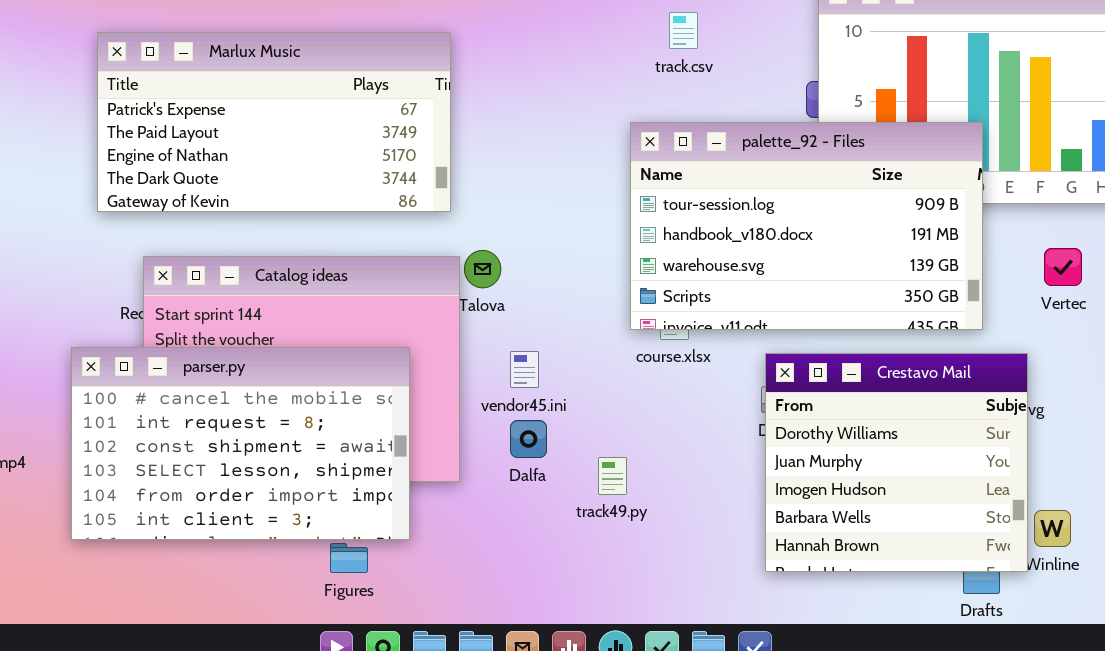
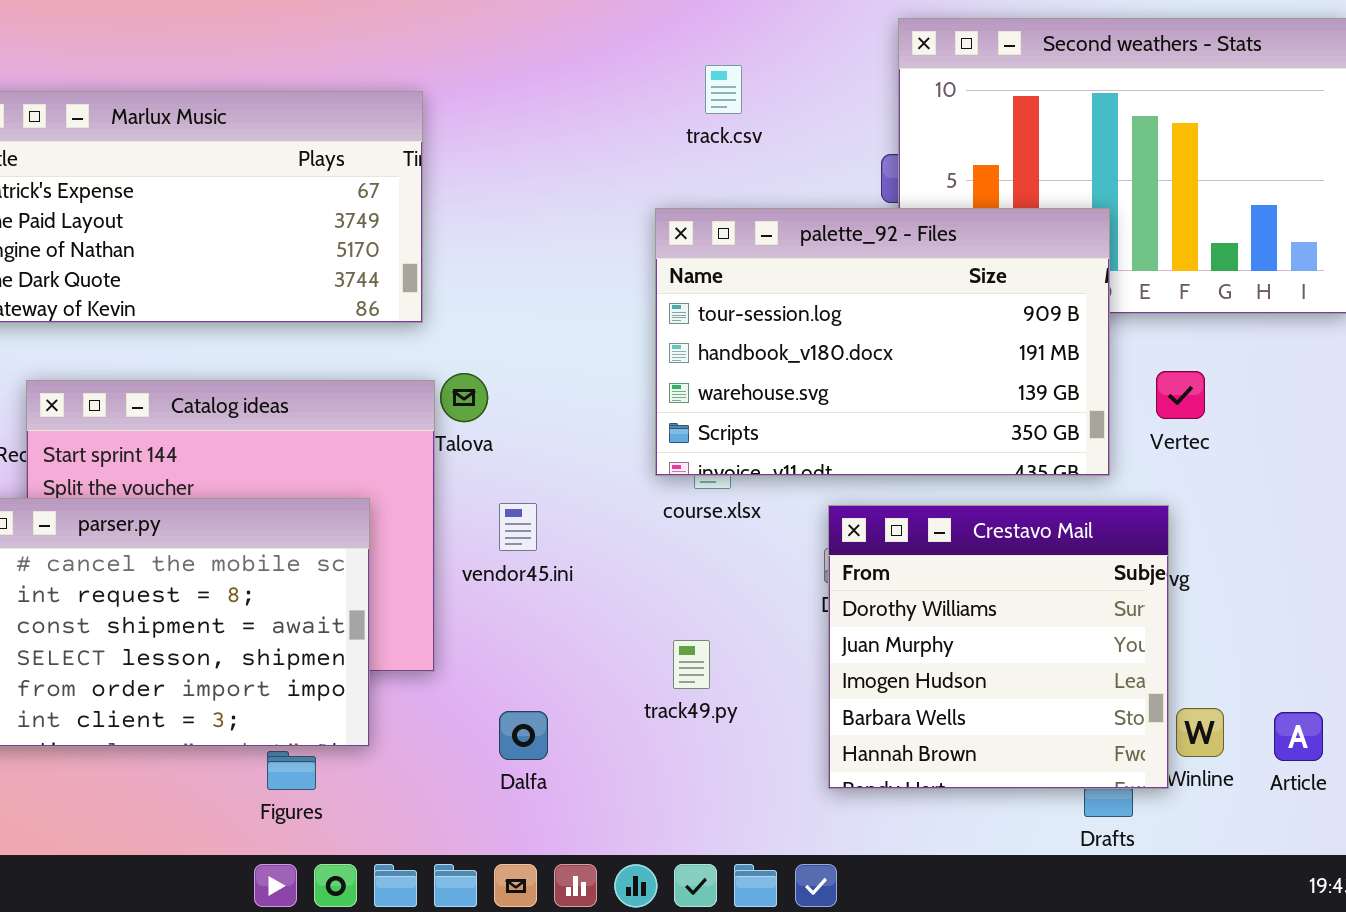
Vertec: [1044,248,1082,286] -> [1156,371,1205,419], moved
Dalfa: [510,420,547,458] -> [499,711,548,760], moved
track49.py: [598,457,627,495] -> [673,640,710,689], moved

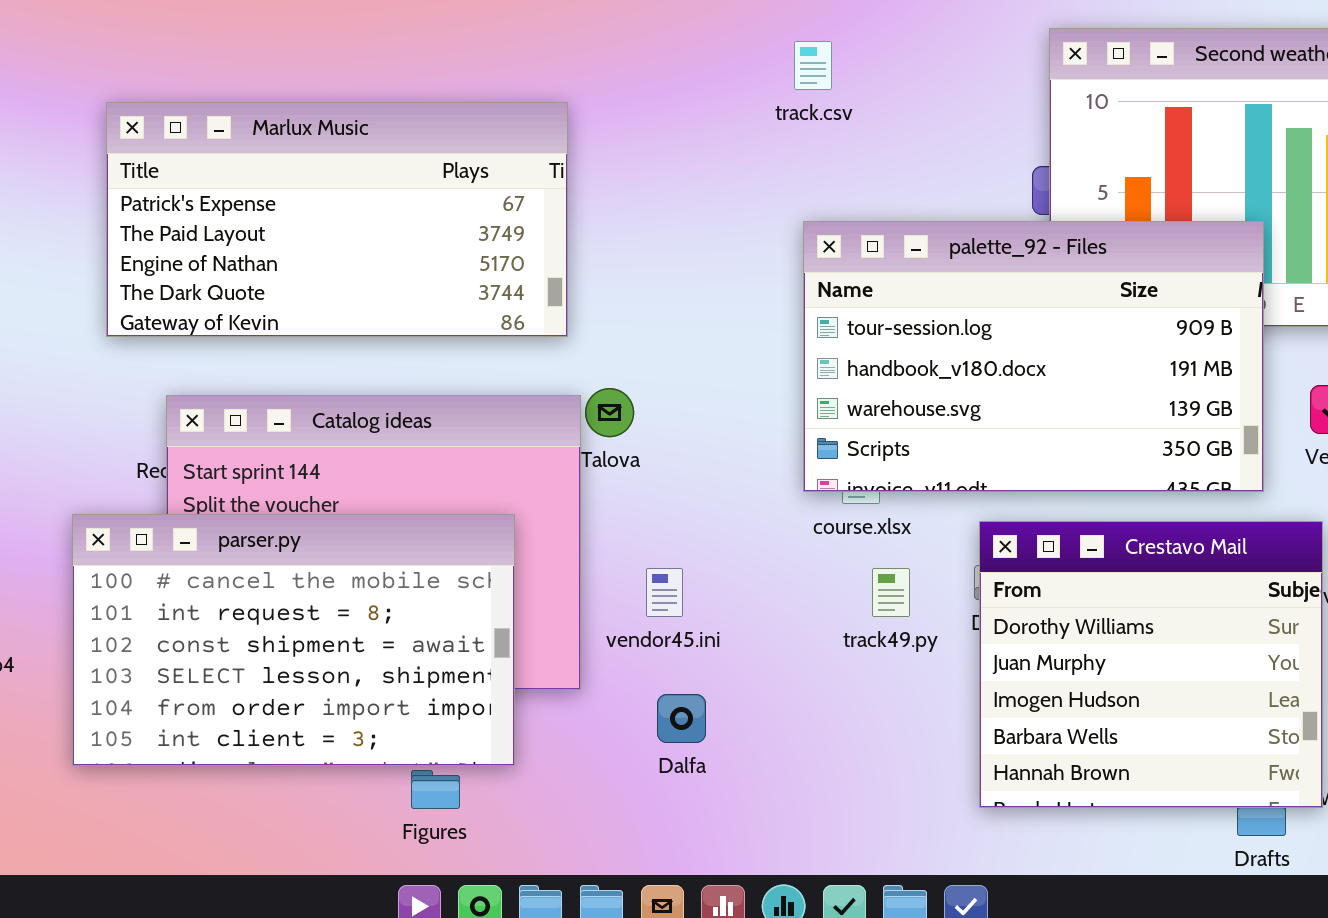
track.csv: [705,65,742,114] -> [794,41,832,90], moved
vendor45.ini: [499,503,537,551] -> [646,568,683,617], moved
track49.py: [673,640,710,689] -> [872,568,910,617], moved
Dalfa: [499,711,548,760] -> [657,694,706,743], moved

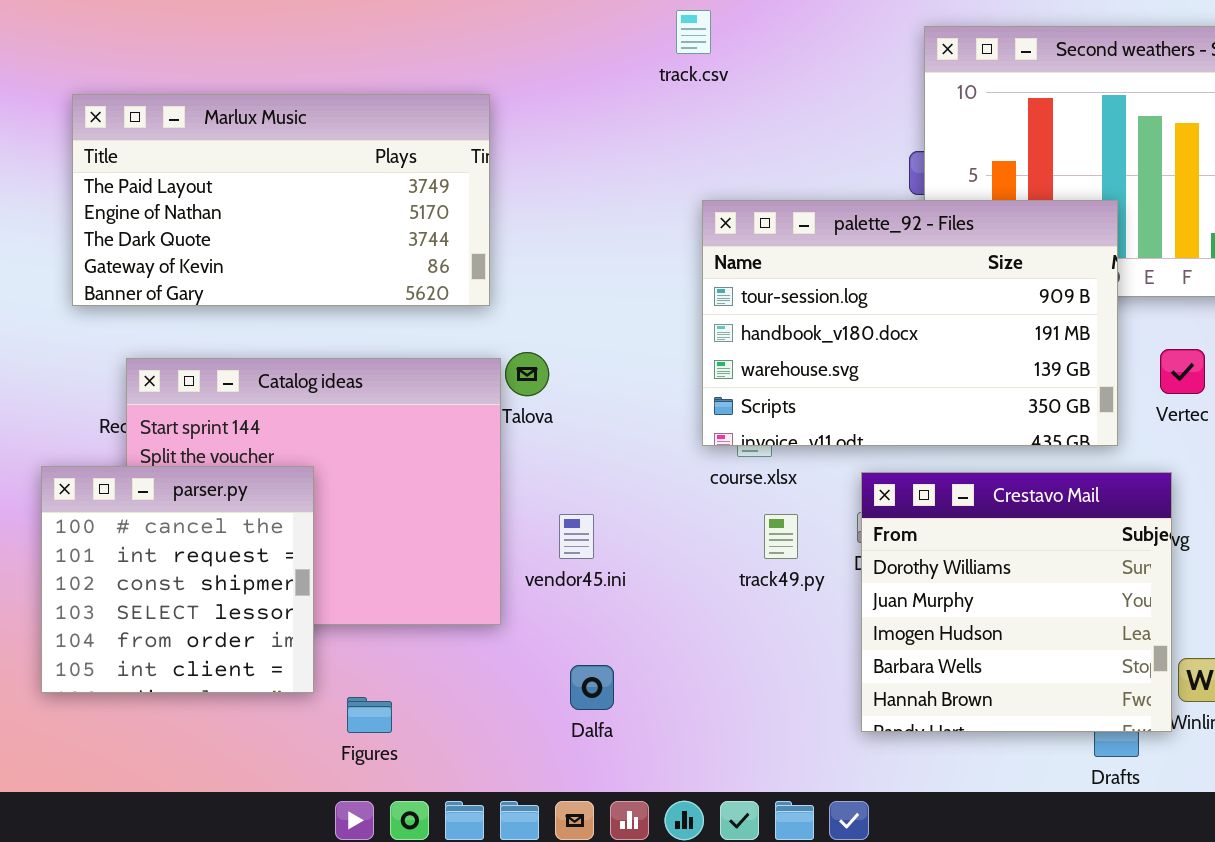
track.csv: [794,41,832,90] -> [676,10,711,54], moved
Marlux Music: [106,102,568,337] -> [72,94,490,306], scrolled down 1 row
parser.py: [72,514,515,766] -> [41,466,314,693], resized
Dalfa: [657,694,706,743] -> [570,665,614,710], moved

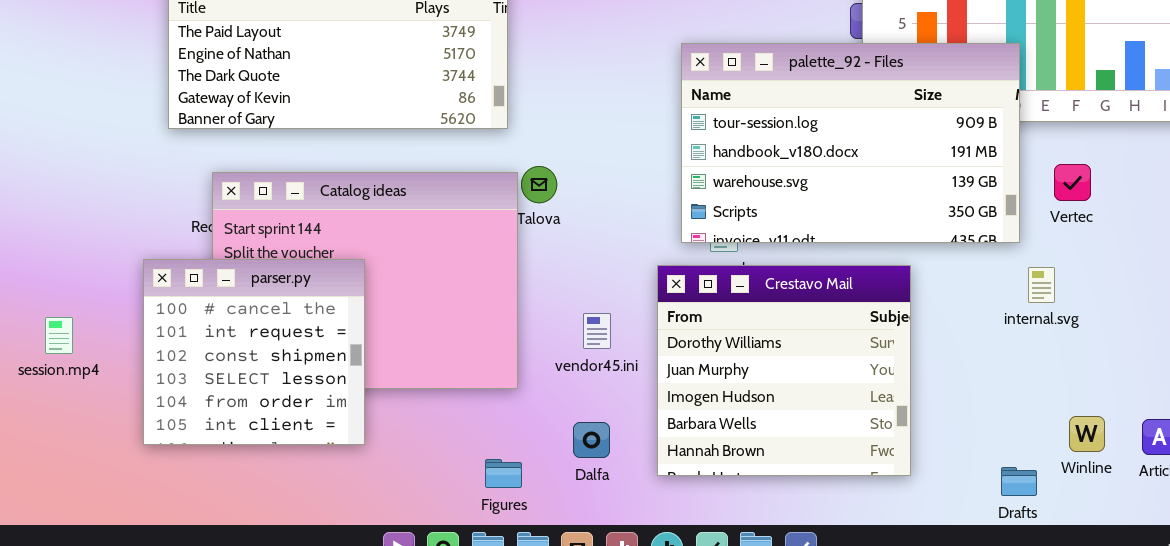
Crestavo Mail: [861,472,1172,732] -> [657,265,911,476], moved
vendor45.ini: [559,514,594,559] -> [583,313,611,349], moved
Figures: [347,697,392,733] -> [485,459,522,488], moved

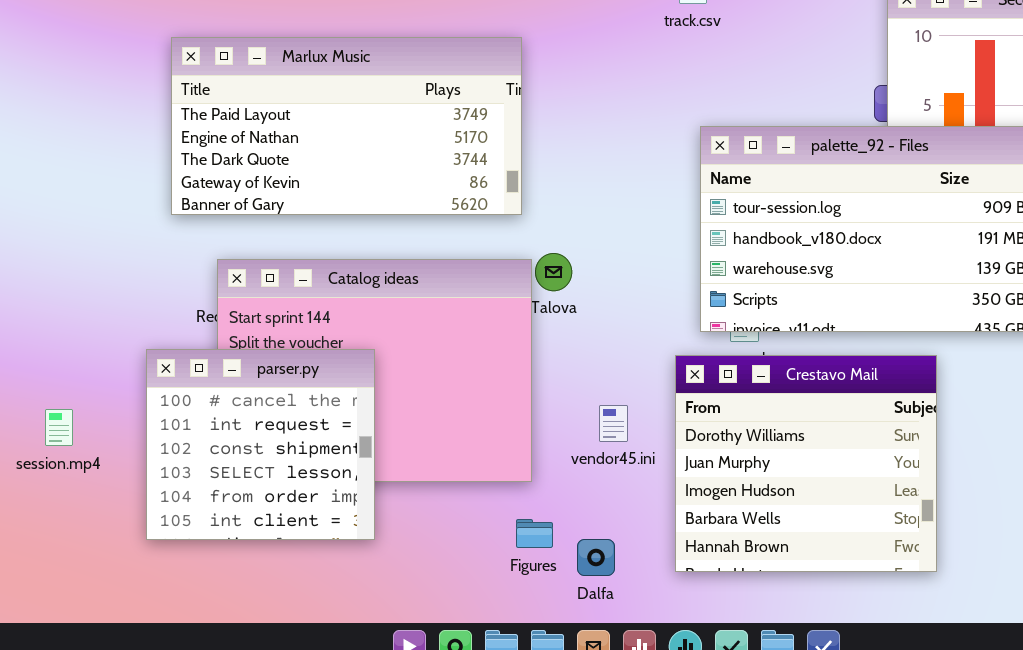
Dalfa: [573,422,610,458] -> [577,539,615,576], moved
Figures: [485,459,522,488] -> [516,519,553,548], moved

